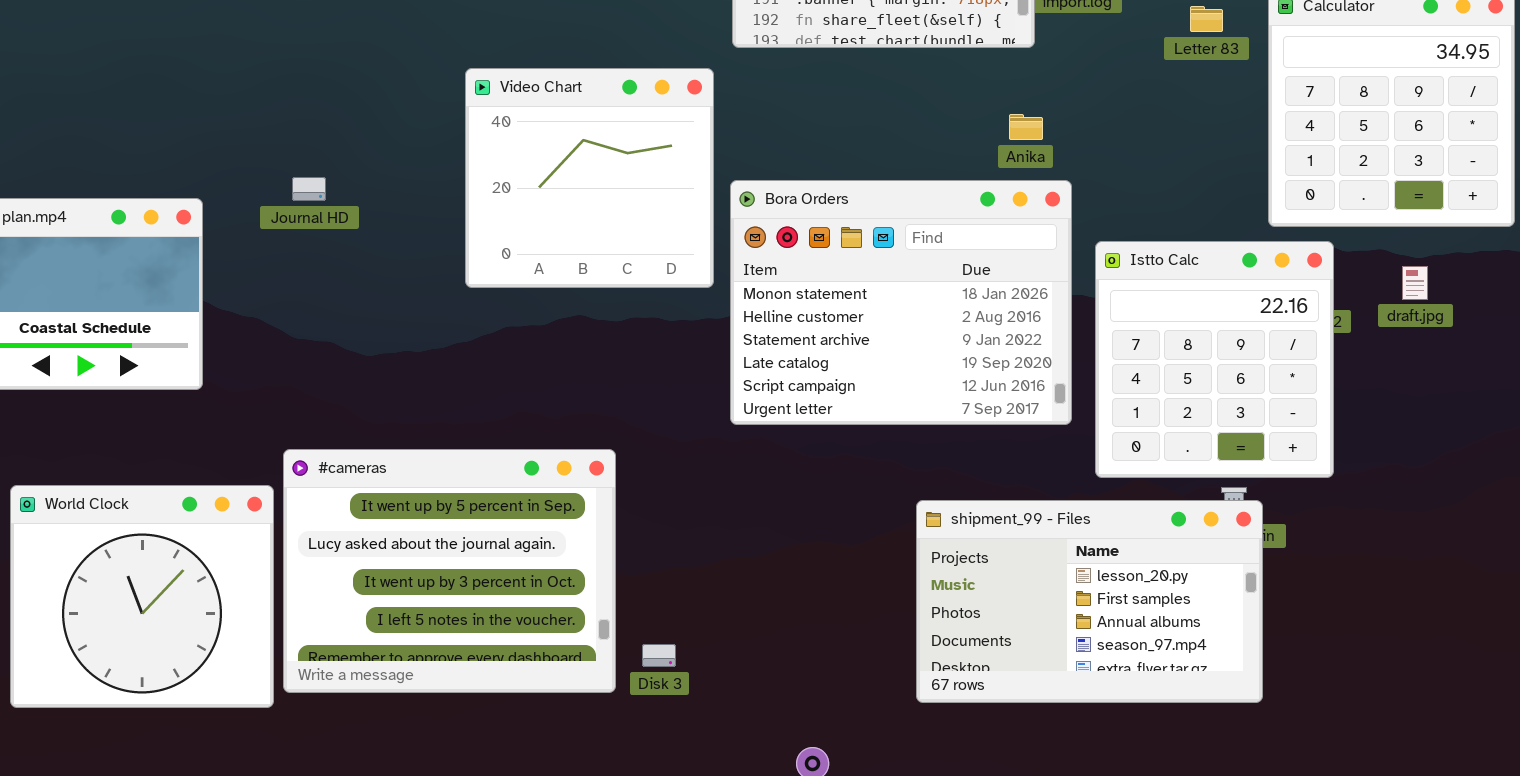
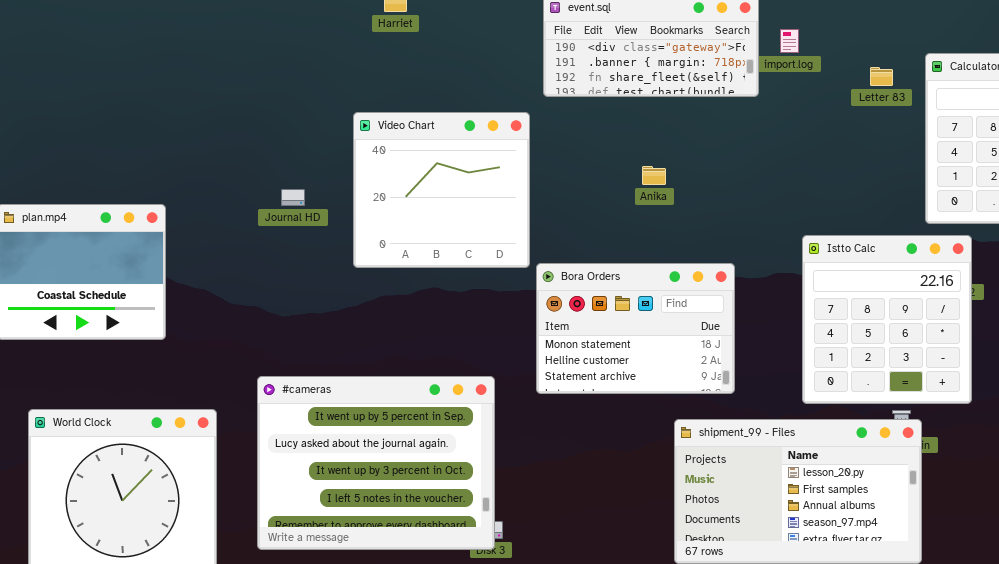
Anika: [1009,114,1043,140] -> [642,166,666,185], moved
Journal HD: [292,177,326,201] -> [281,189,305,206], moved
Bora Orders: [730,180,1072,425] -> [536,263,735,394], moved, resized
#cameras: [283,449,616,693] -> [257,376,495,550], moved

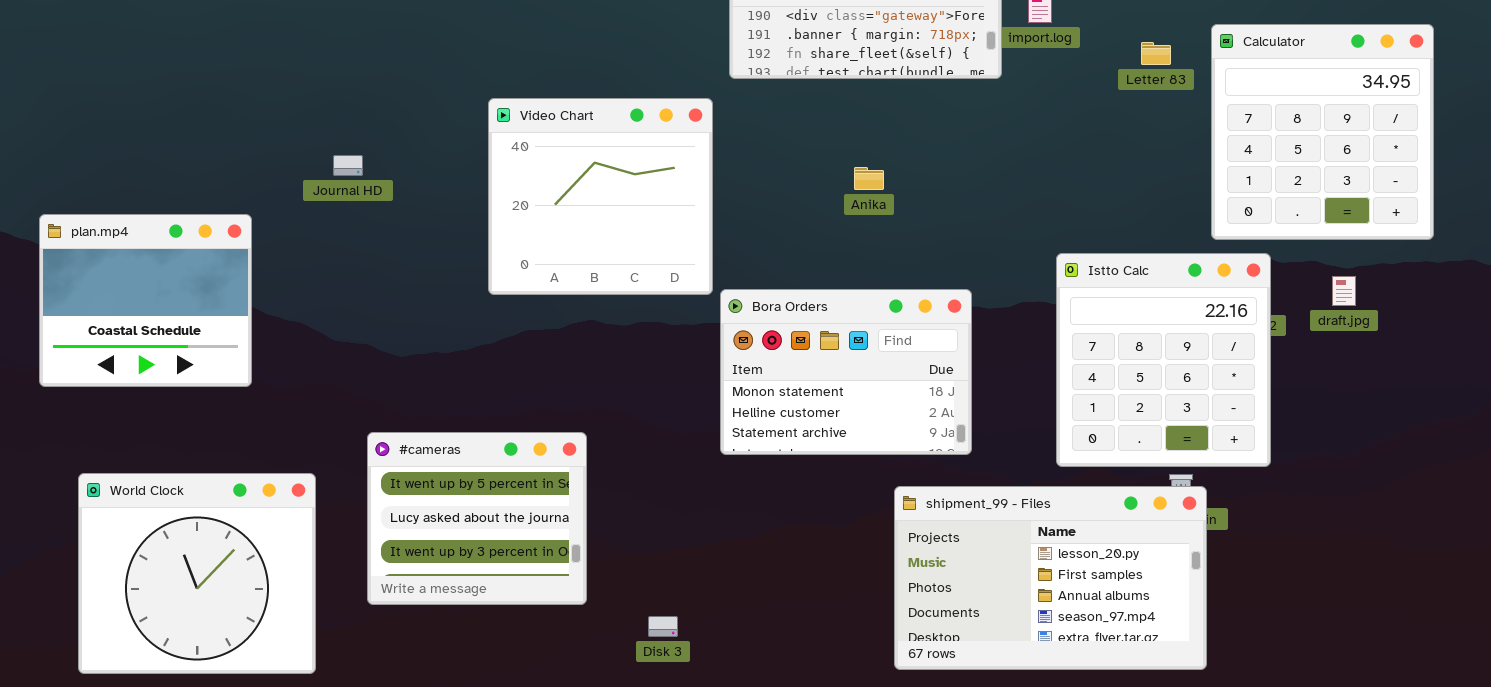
Journal HD: [281,189,305,206] -> [333,155,363,176], moved
#cameras: [257,376,495,550] -> [367,432,587,605], resized

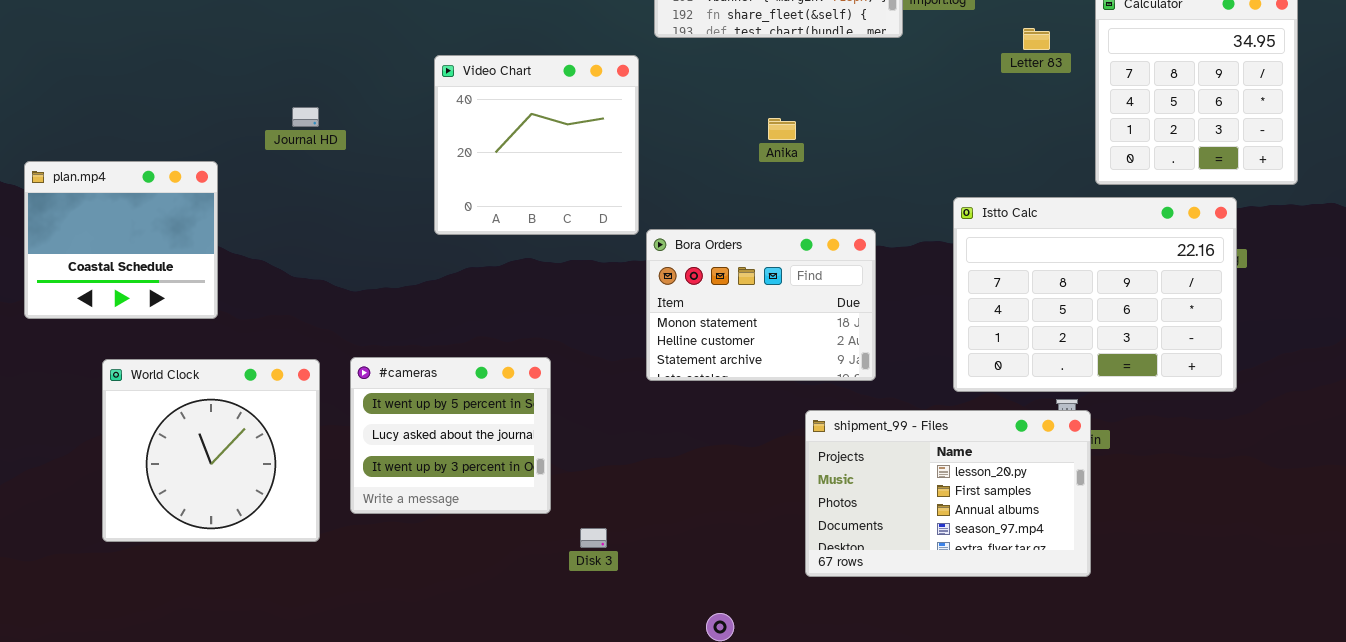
Letter 83: [1141,42,1171,65] -> [1023,28,1050,50], moved
Istto Calc: [1056,253,1271,467] -> [953,197,1237,392], resized
#cameras: [367,432,587,605] -> [350,357,551,514], moved
World Clock: [78,473,316,674] -> [102,359,320,542], moved

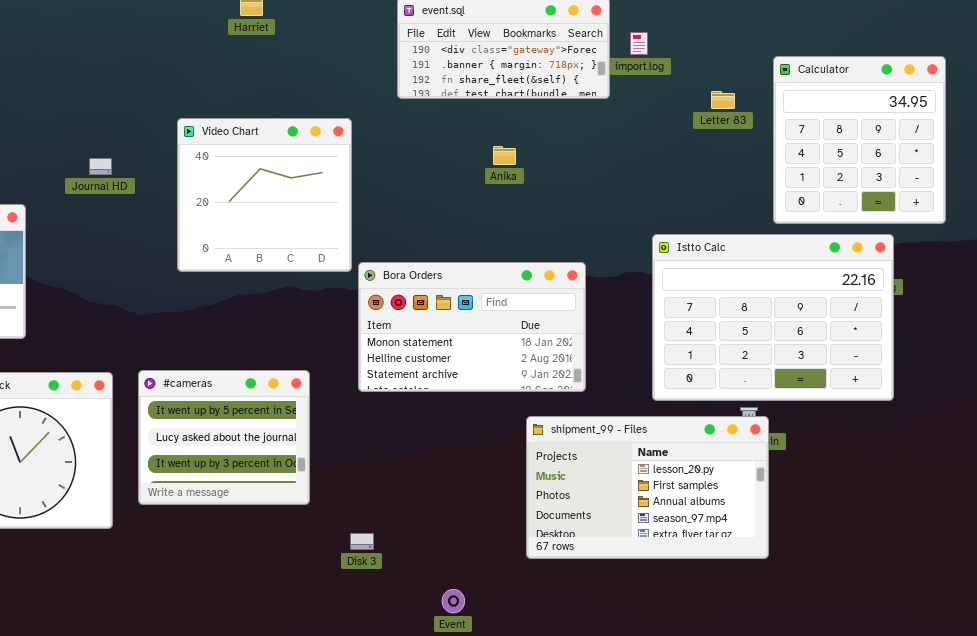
Video Chart: [434,55,639,235] -> [177,118,352,272], moved
Anika: [768,118,796,140] -> [493,146,516,165], moved
Bora Orders: [646,229,876,381] -> [358,262,586,392], resized
Disk 3: [580,528,607,548] -> [350,533,374,550], moved

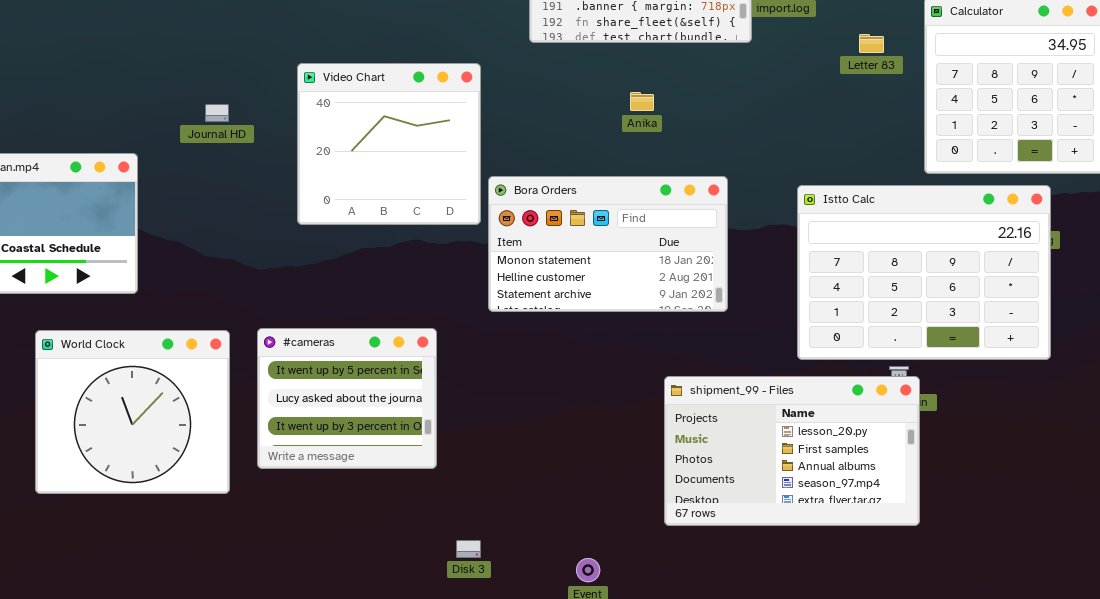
Bora Orders: [358,262,586,392] -> [488,176,728,312], moved
Disk 3: [350,533,374,550] -> [456,540,481,558], moved

